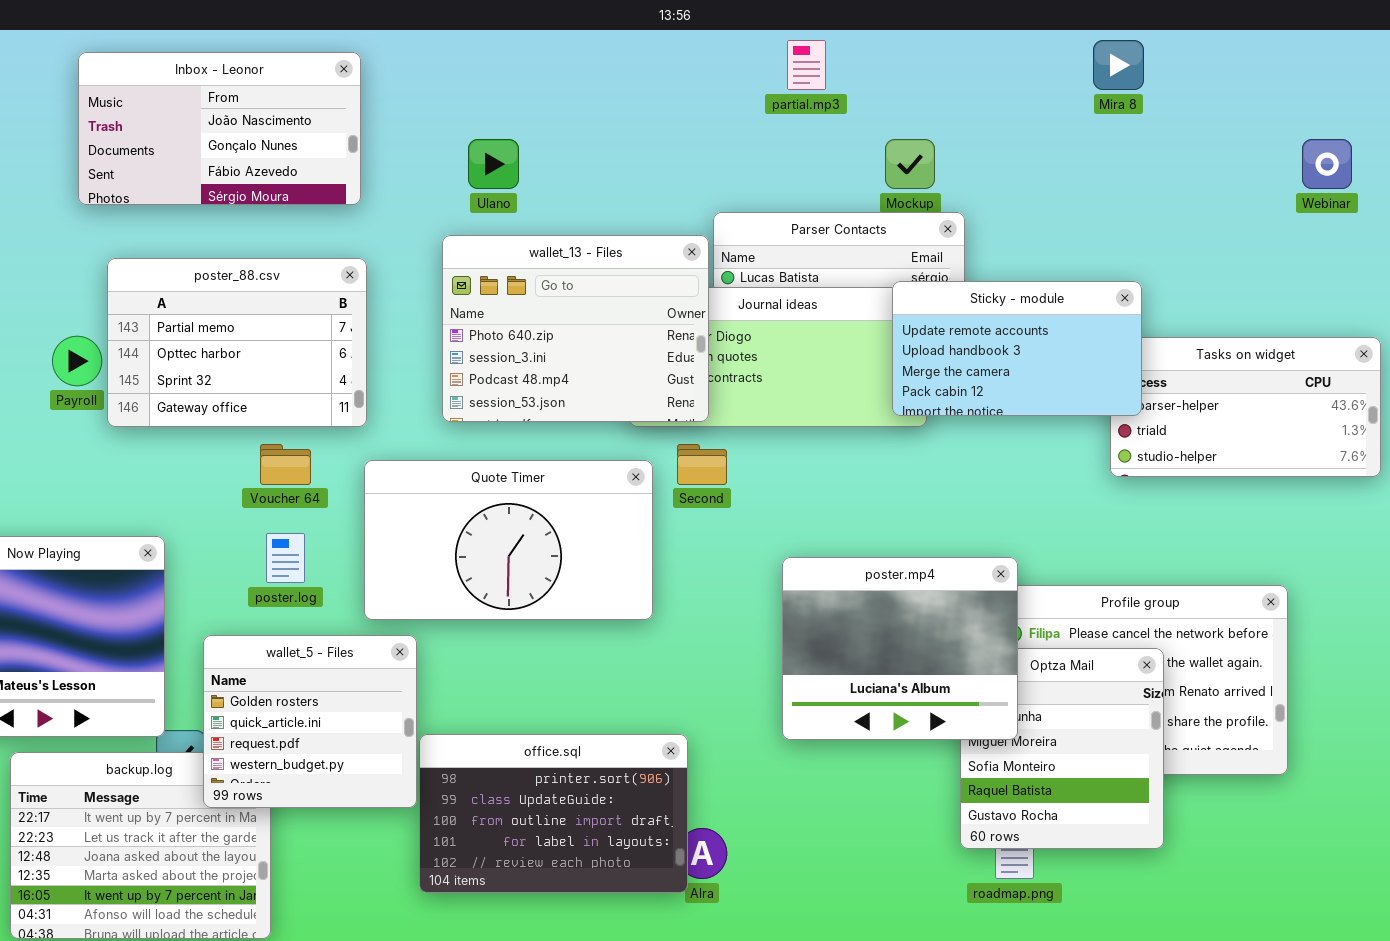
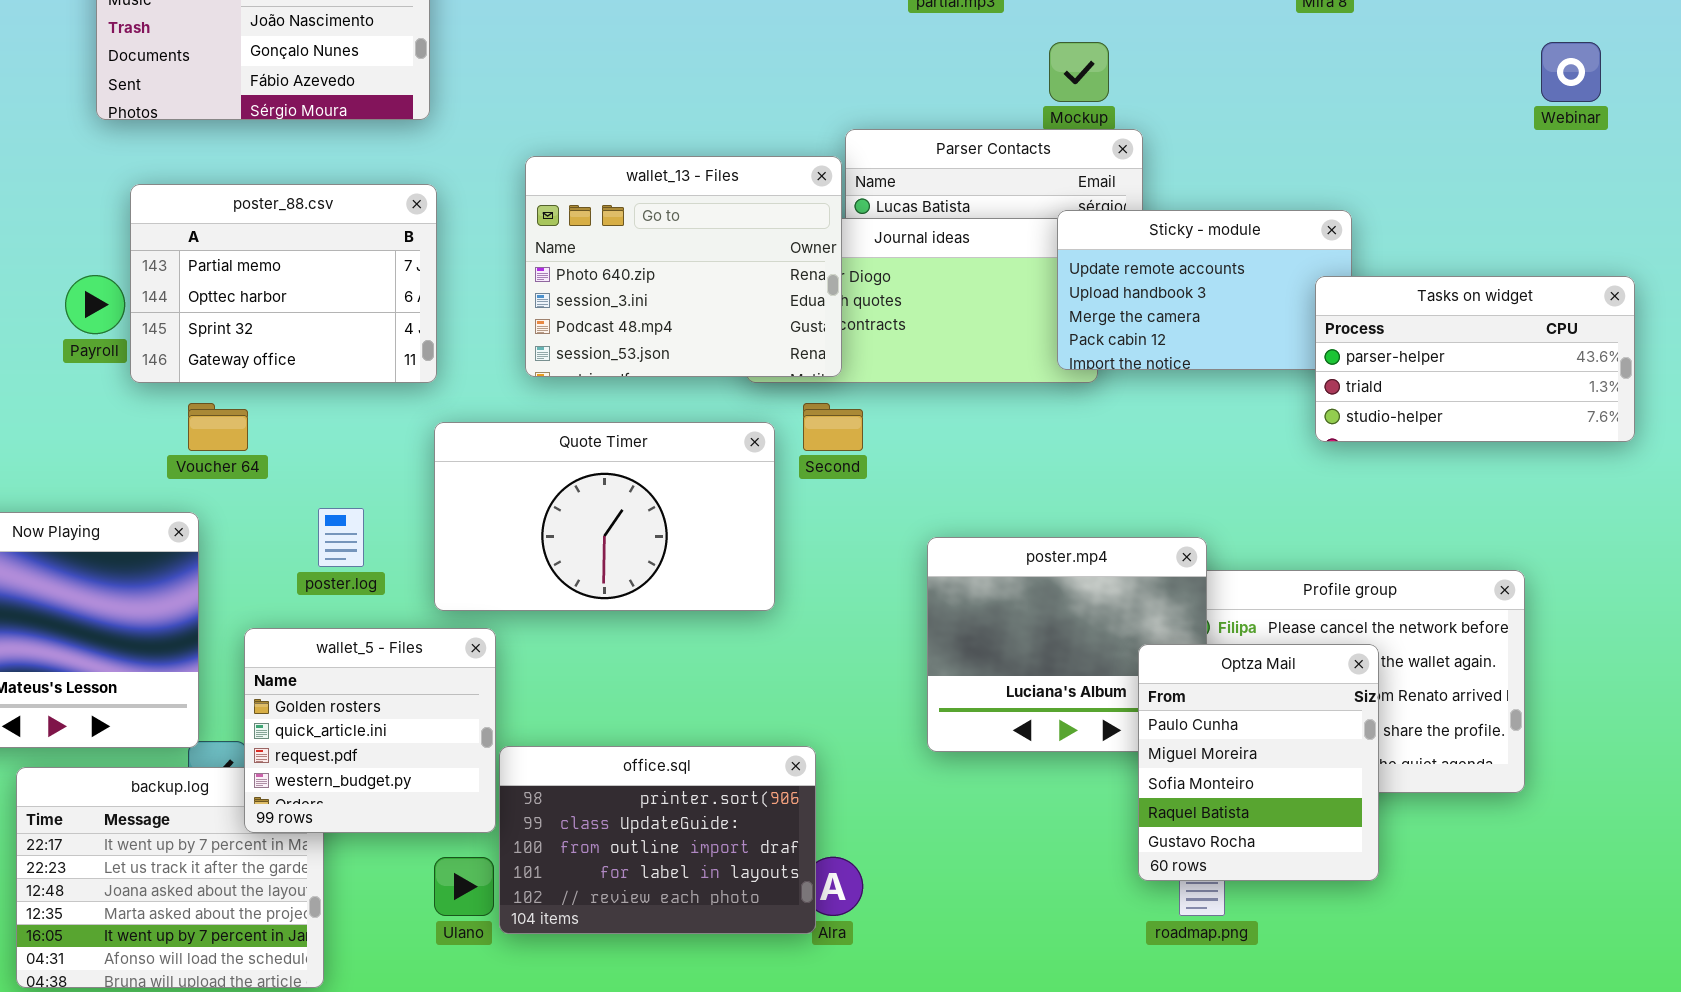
Ulano: [468,139,519,189] -> [434,857,494,916], moved
Tasks on widget: [1110,337,1381,477] -> [1315,276,1635,442], raised
Voucher 64: [260,444,311,485] -> [188,403,248,451], moved
Optza Mail: [960,648,1164,849] -> [1138,644,1379,881], raised

